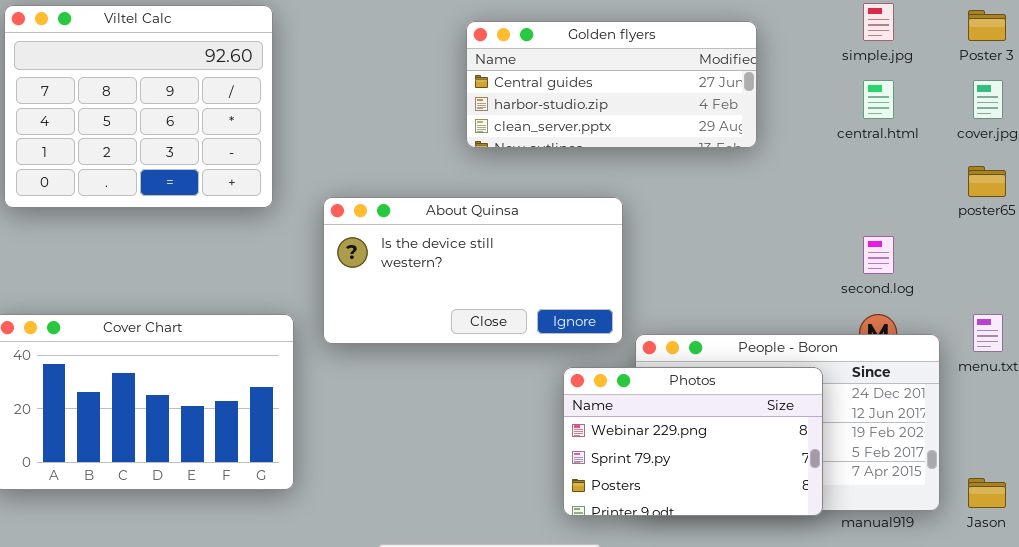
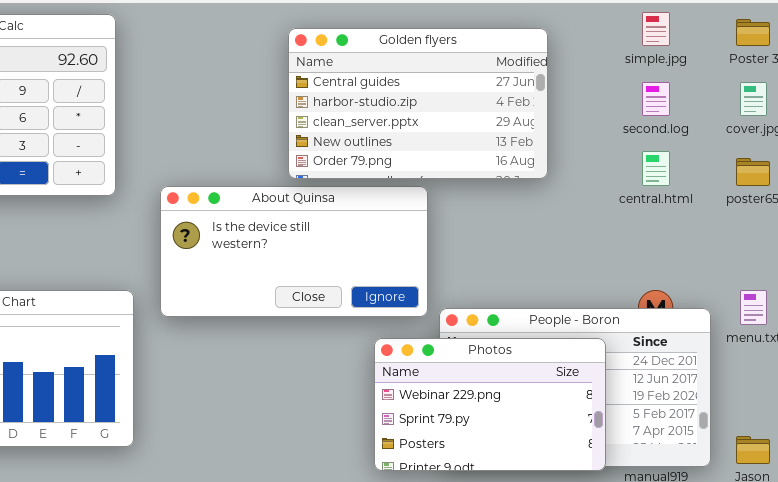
Golden flyers: [466,21,757,148] -> [288,28,548,179], resized
central.html: [863,80,894,119] -> [642,151,670,186], moved
second.log: [863,236,894,274] -> [642,82,670,116], moved

